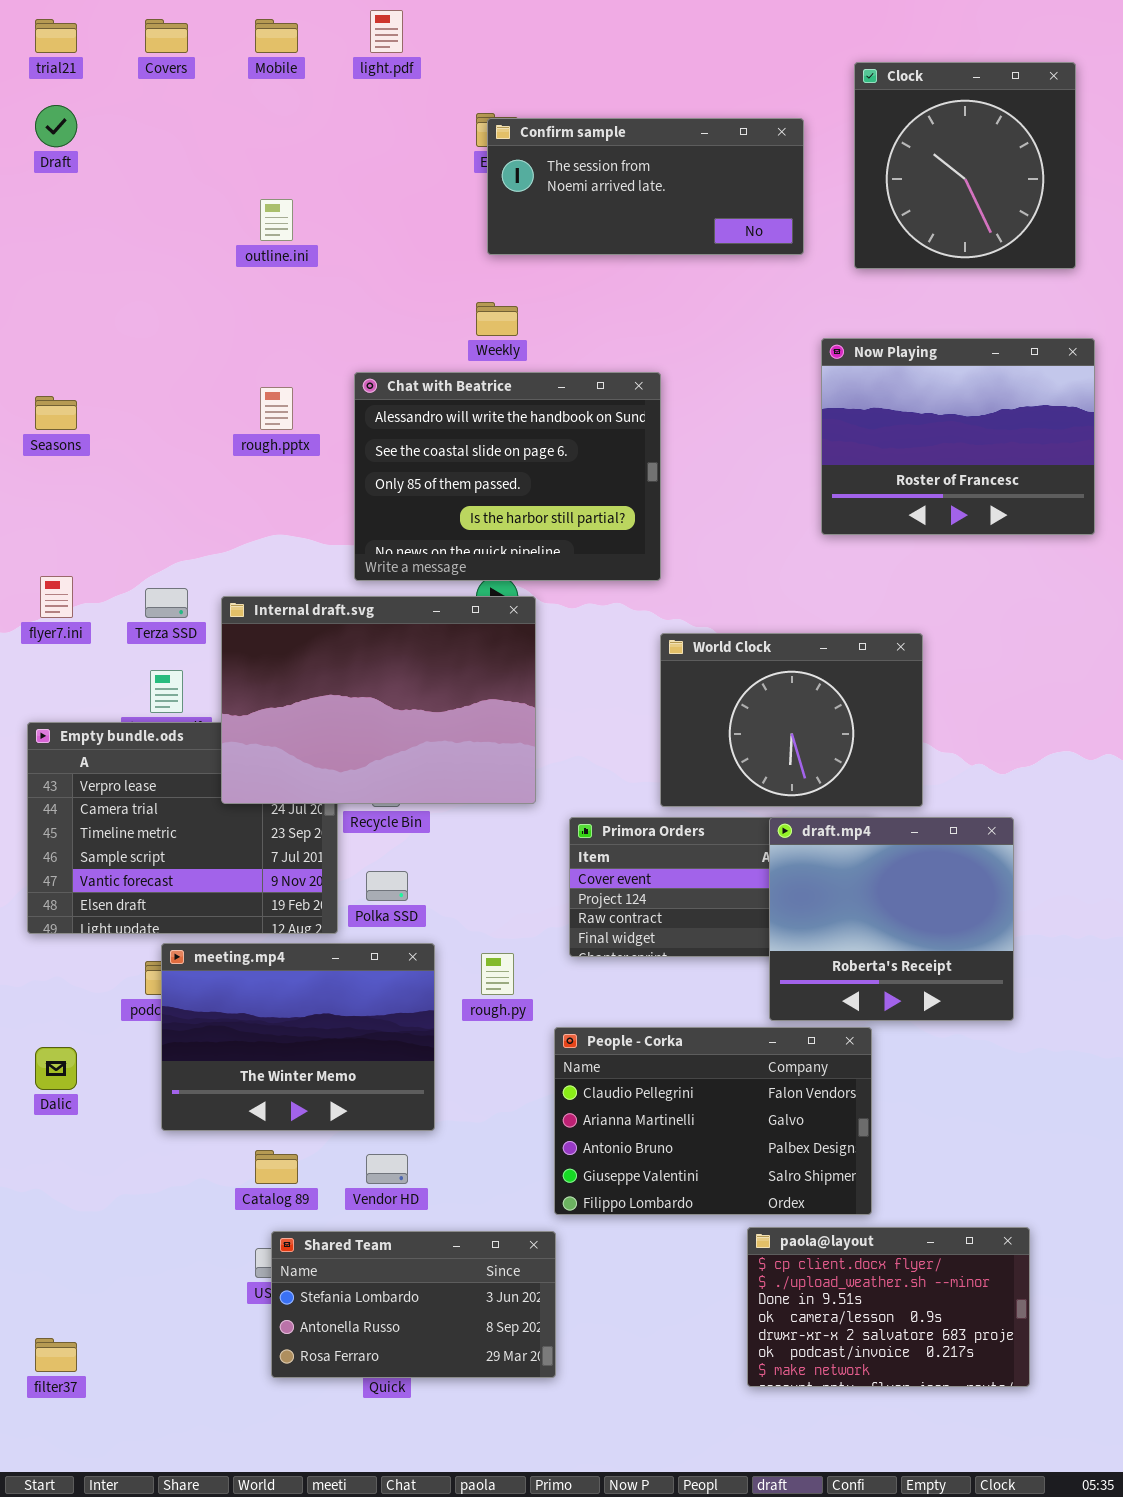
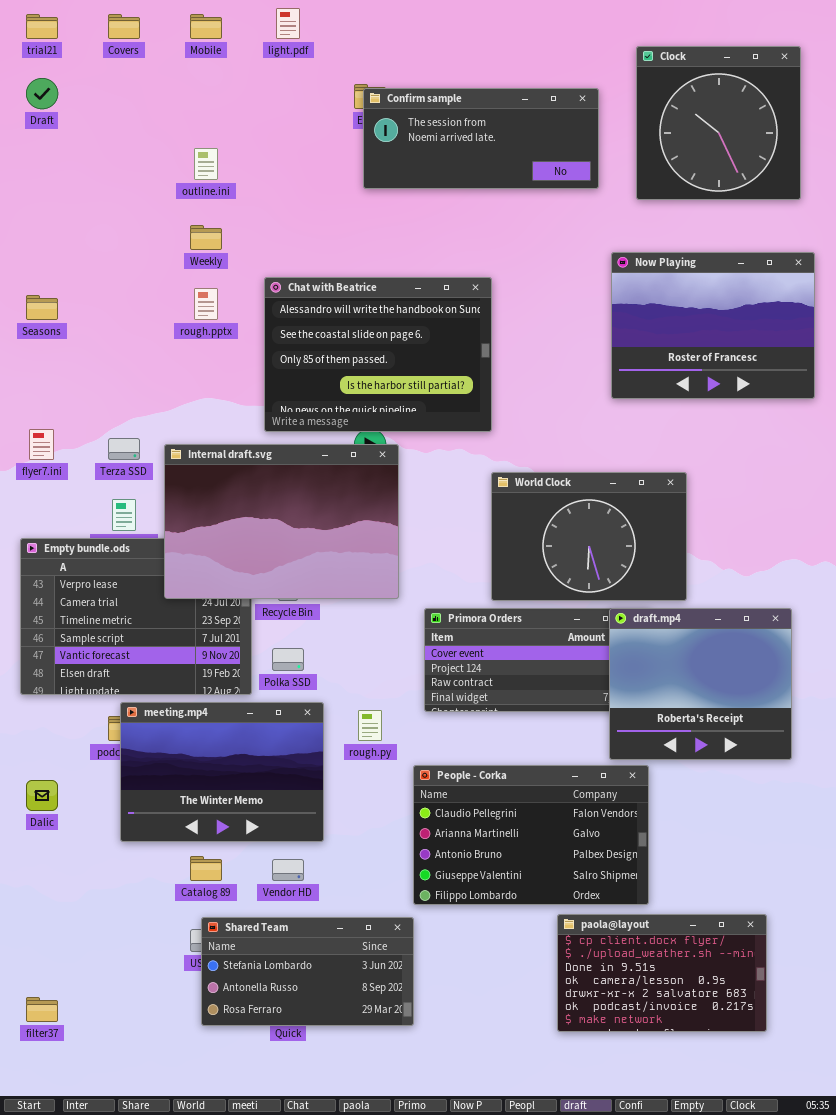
Weekly: [476,302,518,336] -> [190,225,222,250], moved
draft.mp4: [769,817,1014,1021] -> [609,608,792,760], moved

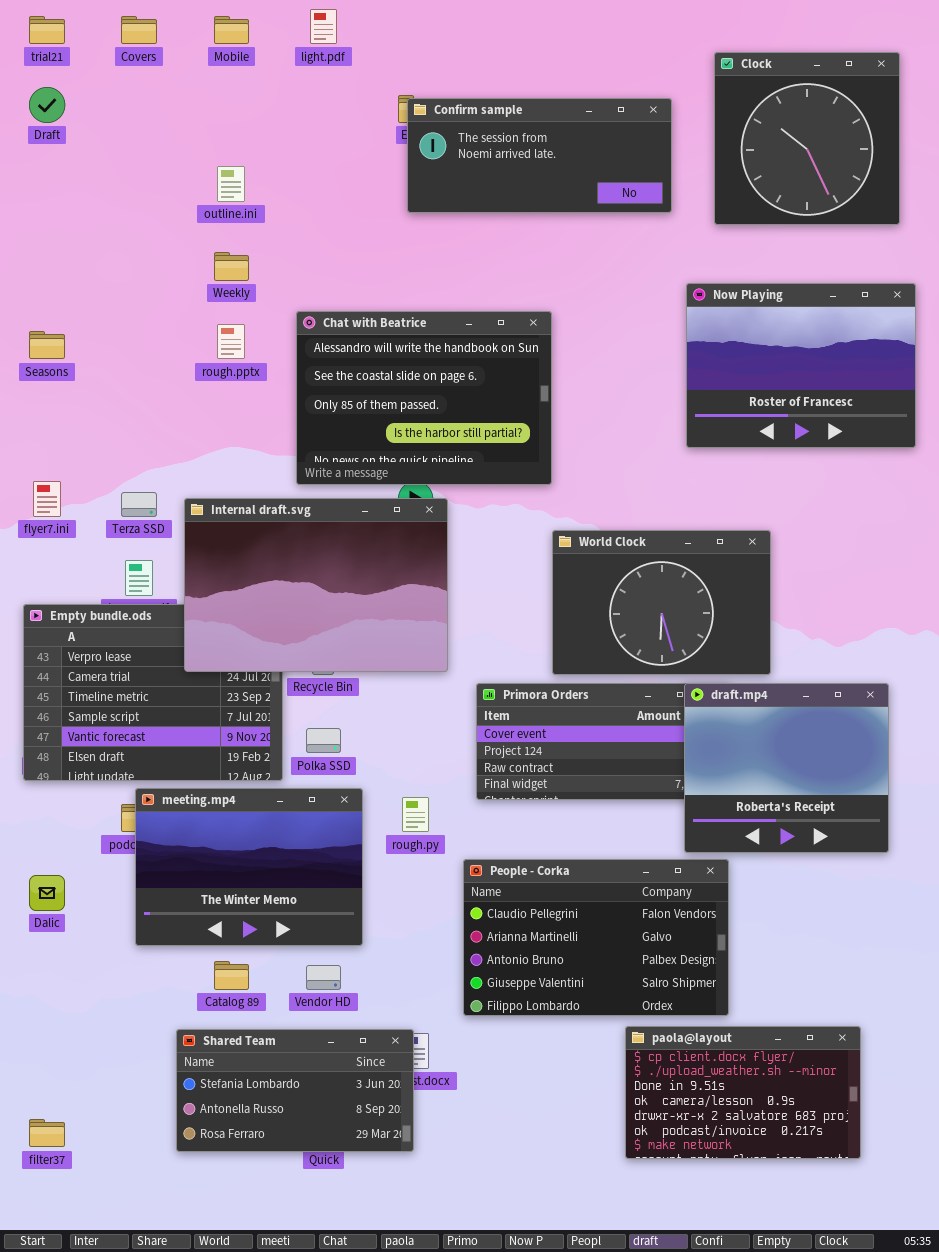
Shared Team: [201,917,414,1026] -> [176,1029,414,1152], moved

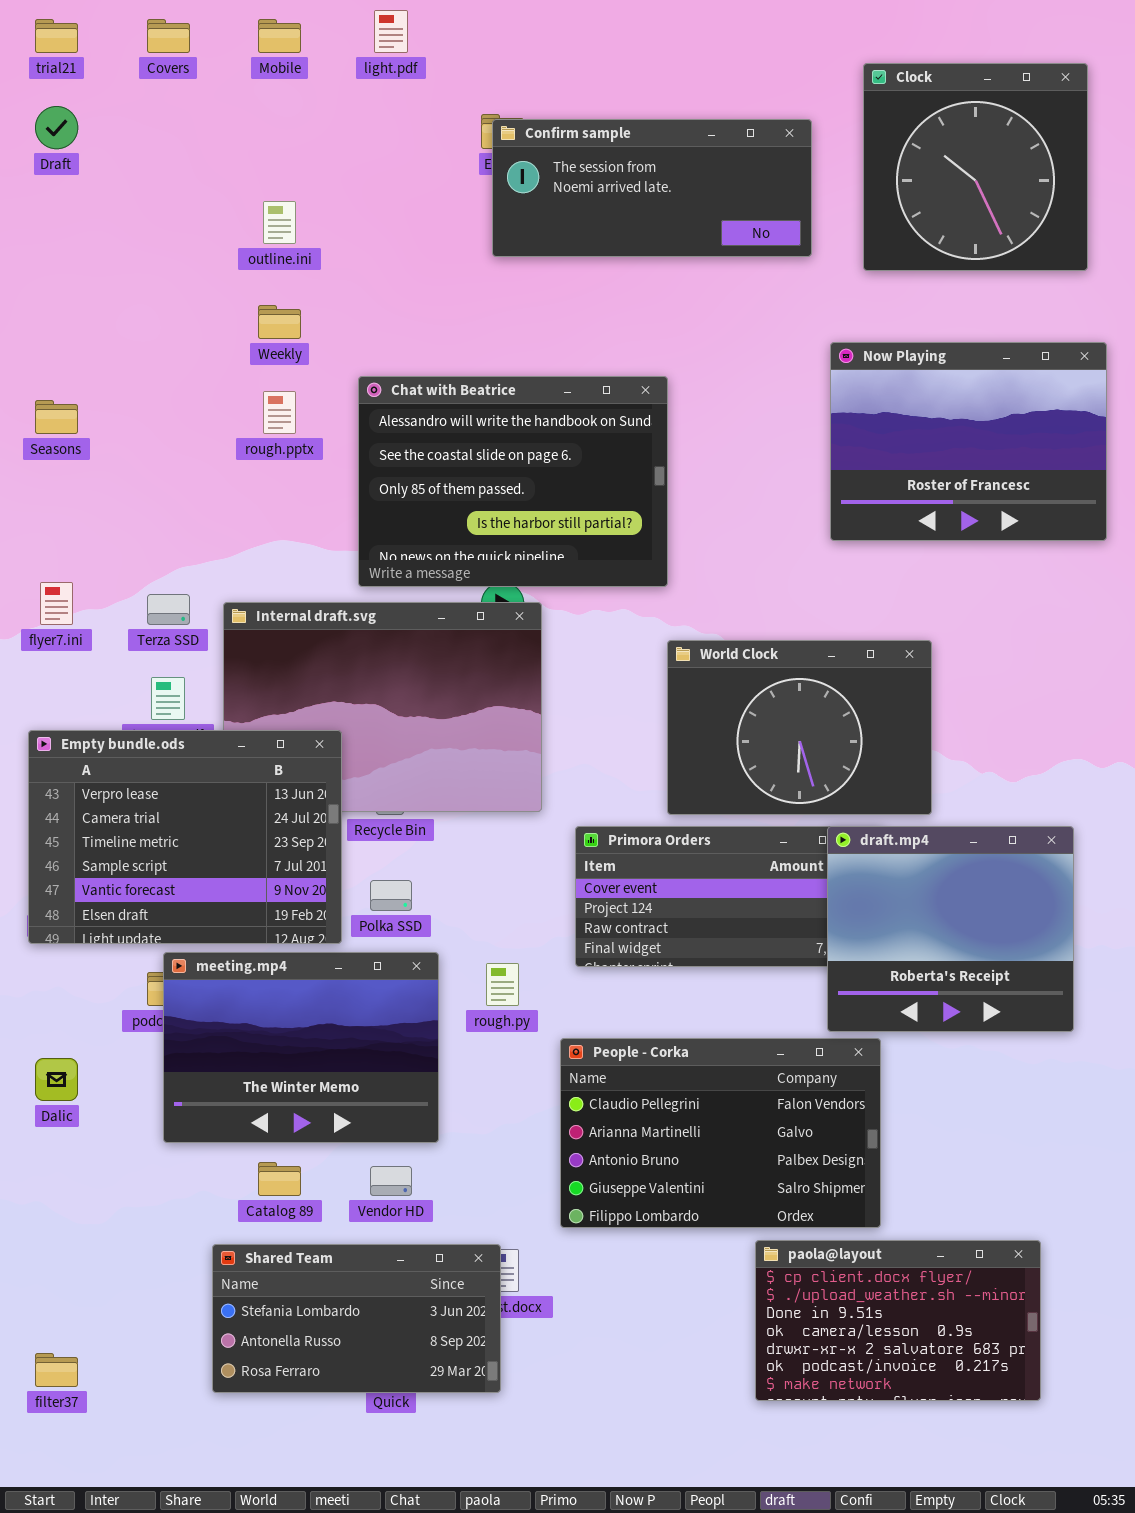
Empty bundle.ods: [23,604,283,781] -> [28,730,342,944], raised

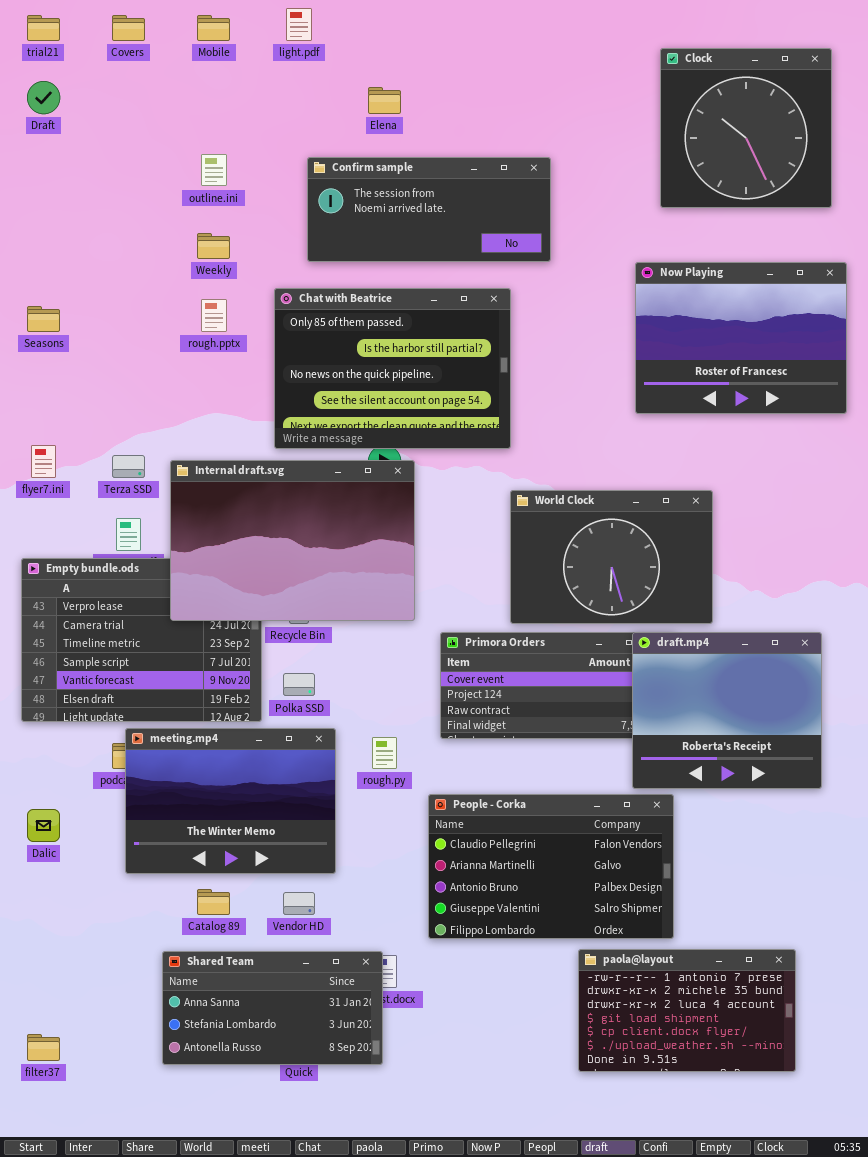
Confirm sample: [492,119,812,257] -> [307,157,551,262], moved
Chat with Beatrice: [358,376,668,587] -> [274,288,511,449], scrolled down 2 rows
Internal draft.svg: [223,602,542,812] -> [170,460,415,621], raised
paola@layout: [755,1240,1041,1401] -> [578,949,796,1072], scrolled up 4 rows
Shared Team: [212,1244,501,1393] -> [162,951,383,1065], scrolled up 1 row

